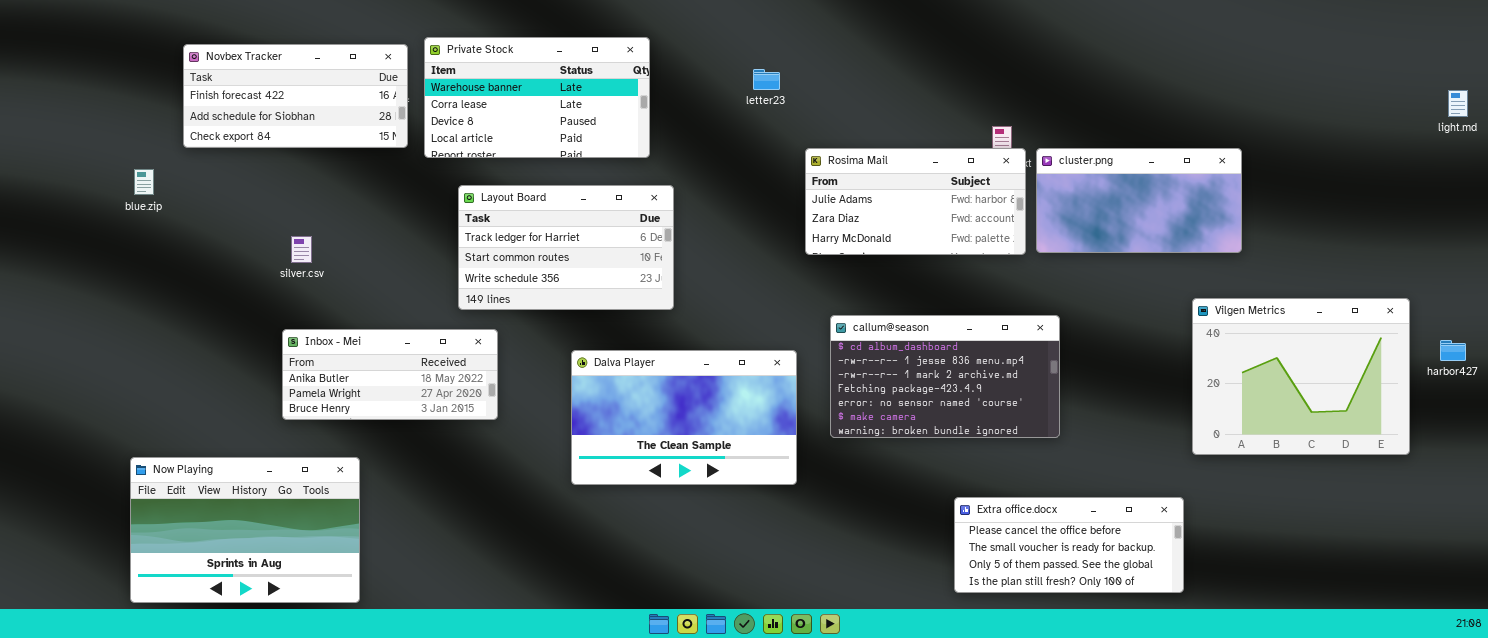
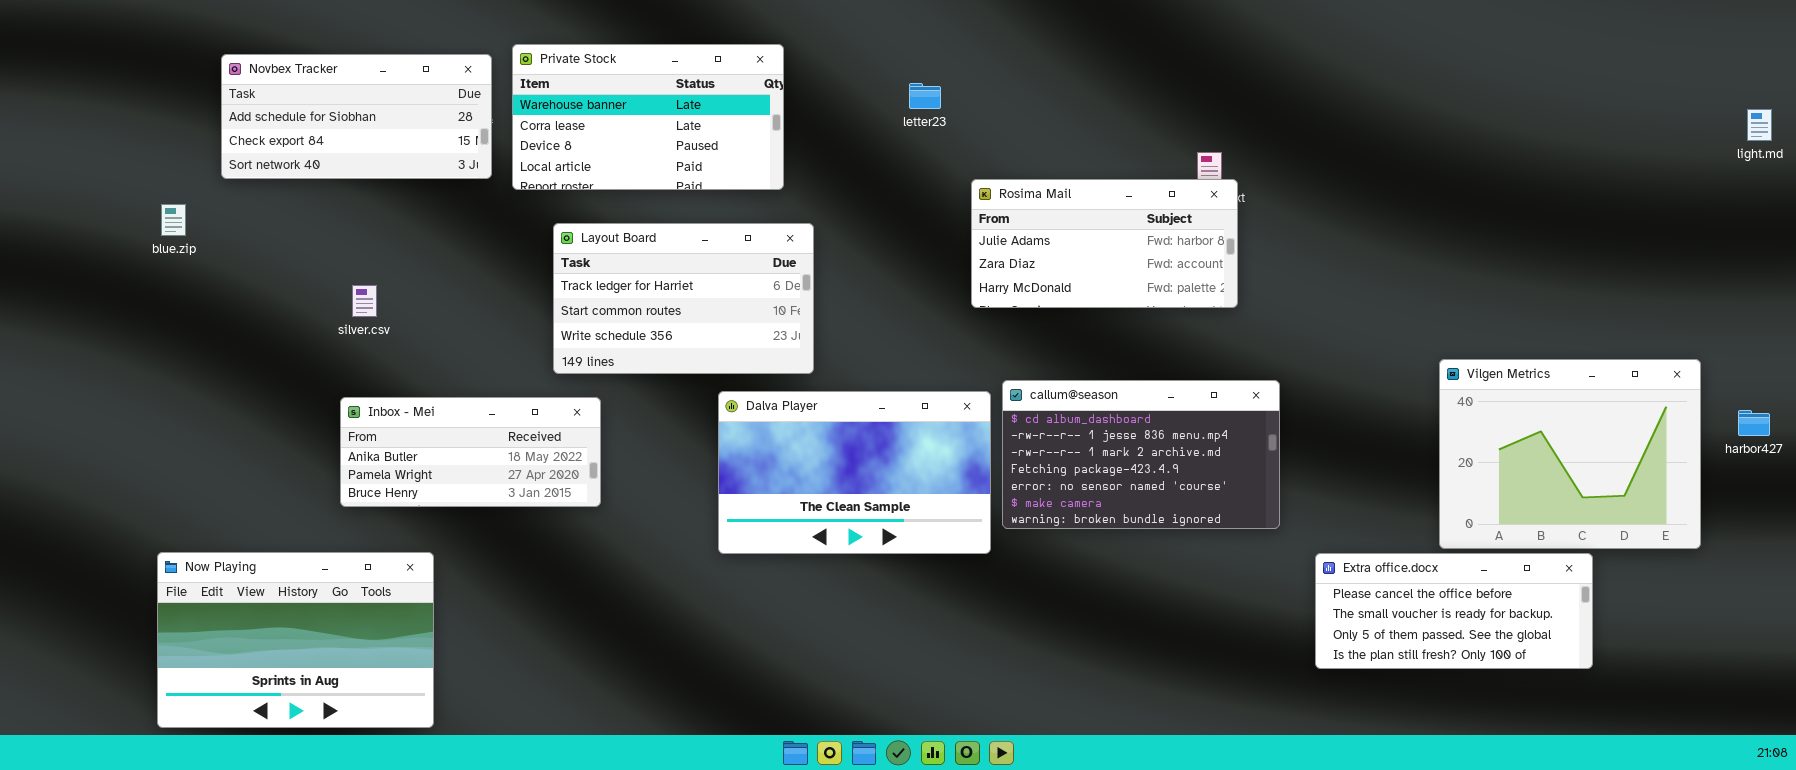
Novbex Tracker: [183,44,408,148] -> [221,54,492,179], scrolled down 1 row
cluster.png: [1036,148,1242,253] -> none, closed
Dalva Player: [571,350,797,485] -> [718,391,991,554], moved
Extra office.docx: [954,497,1184,593] -> [1315,553,1593,669], moved

